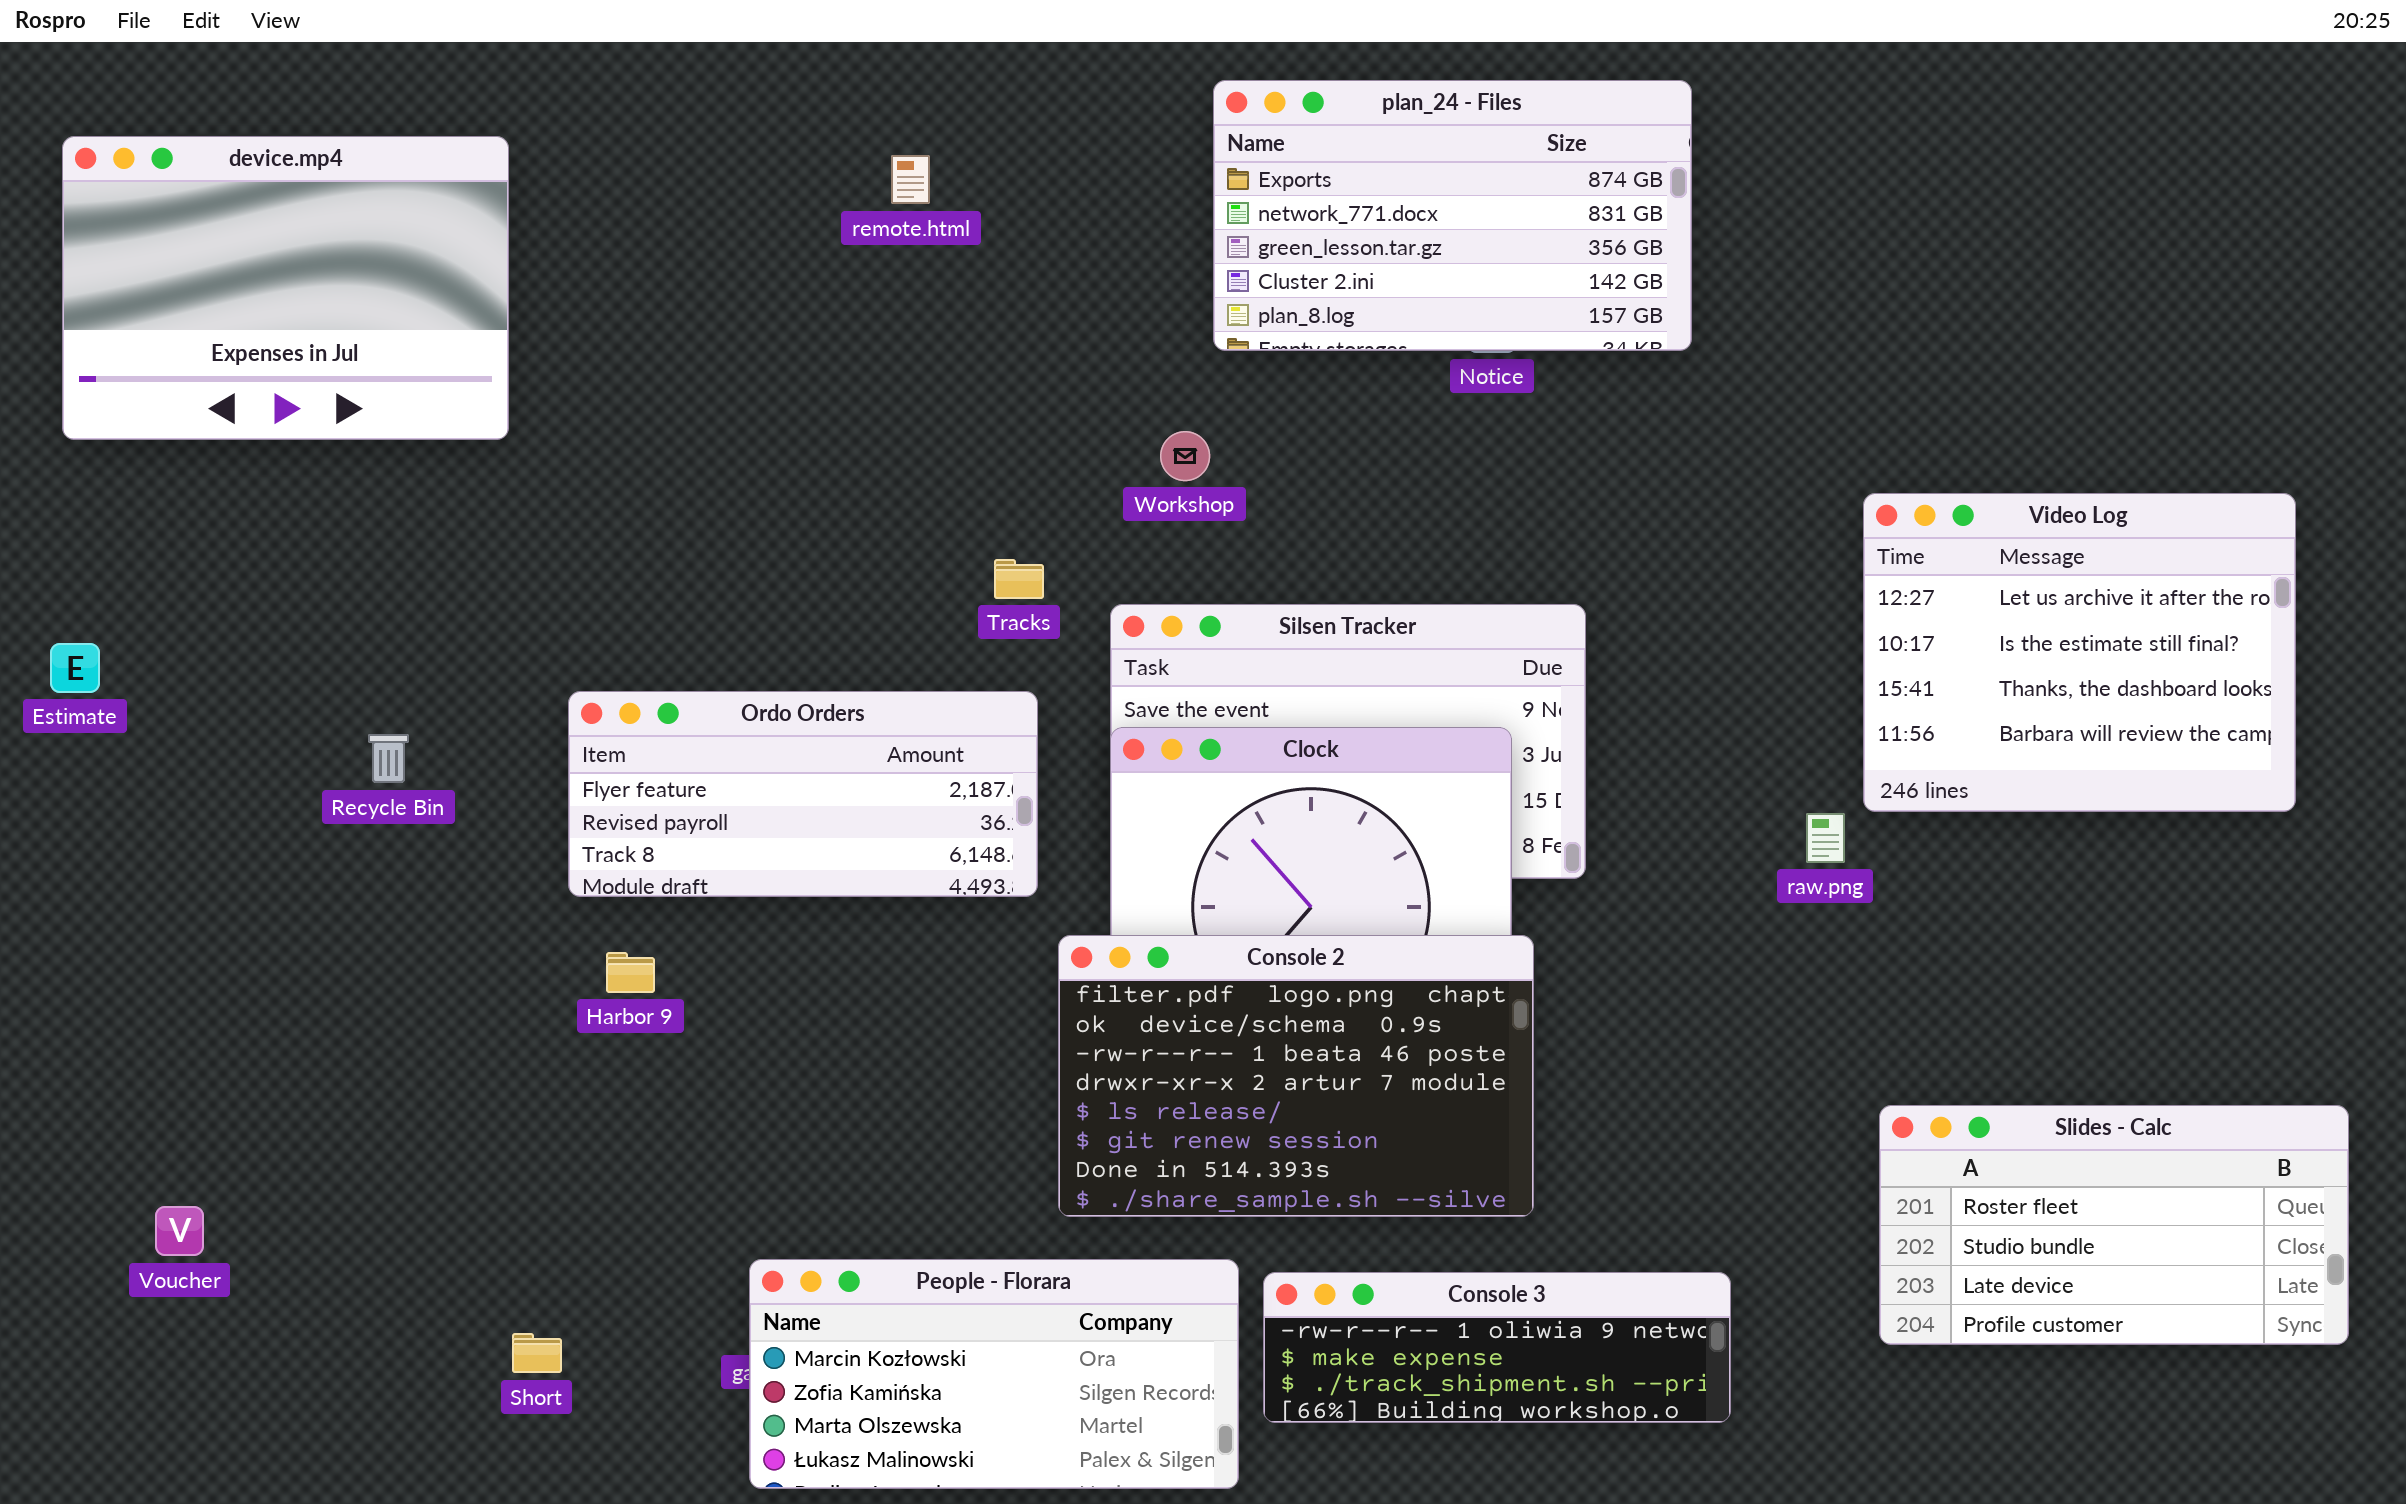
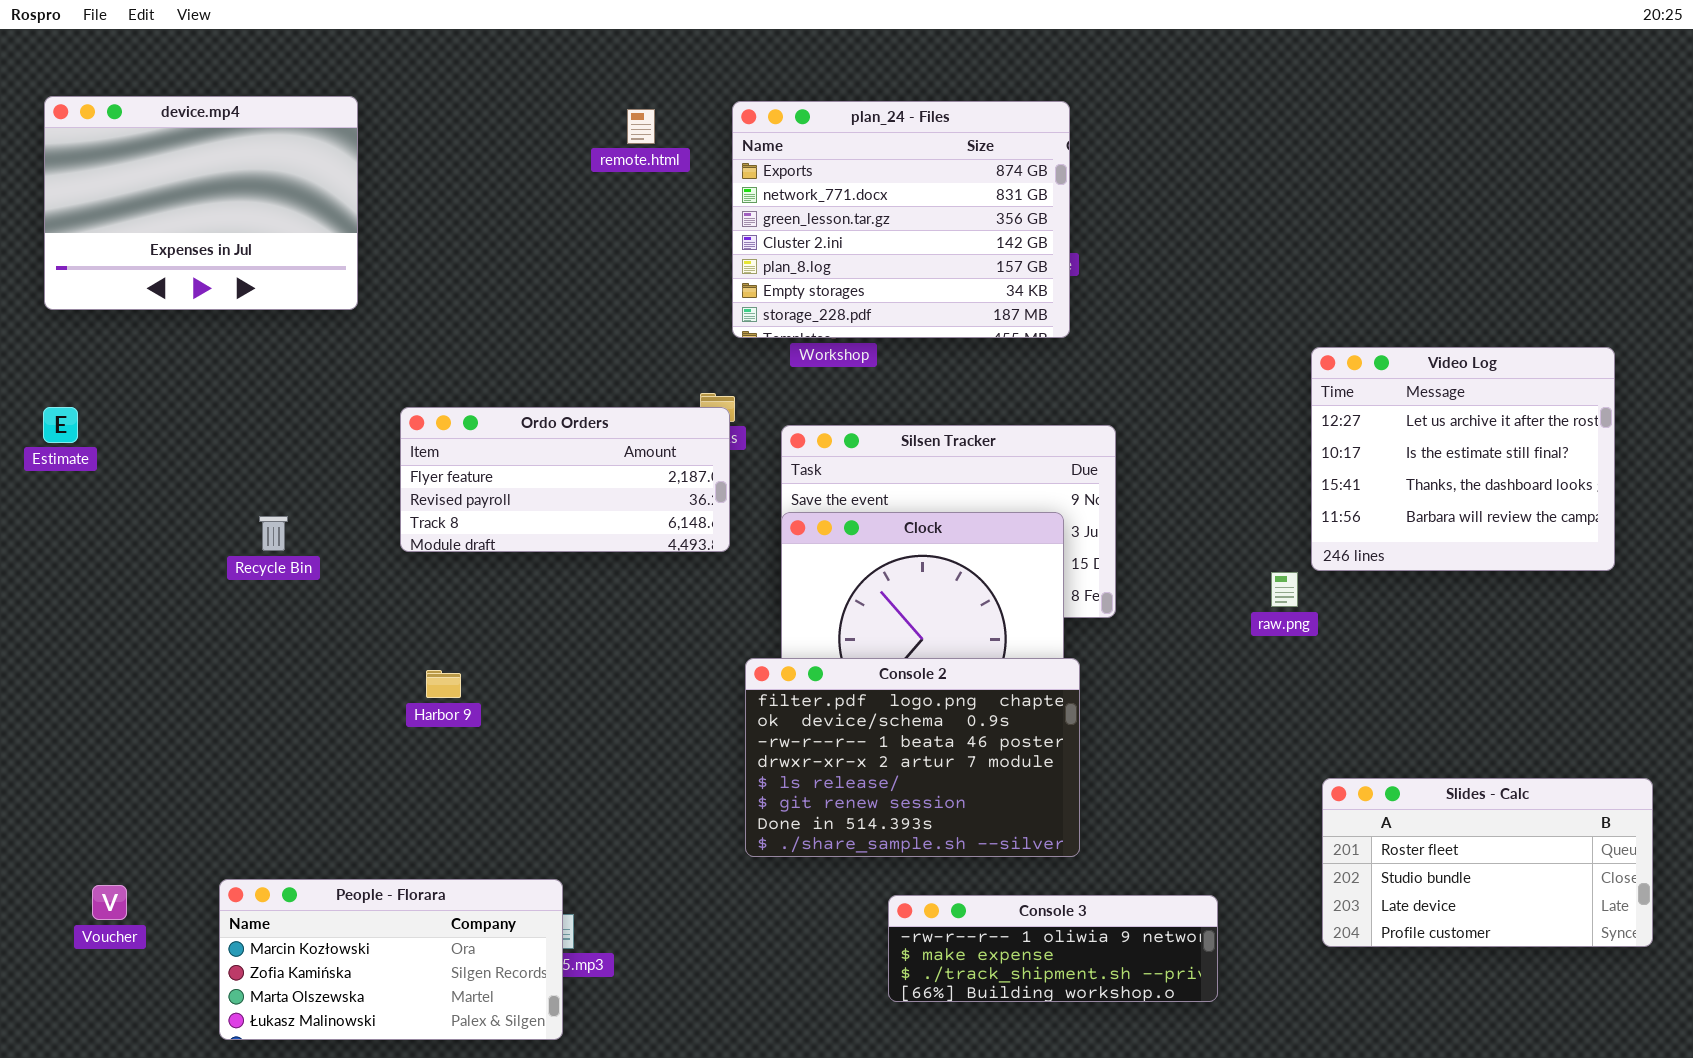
plan_24 - Files: [1213,80,1692,351] -> [732,101,1070,338], moved, resized
Estimate: [50,643,100,693] -> [43,407,78,443], moved
Ordo Orders: [568,691,1038,897] -> [400,407,730,552], moved
Voucher: [155,1206,204,1256] -> [92,885,127,920], moved
People - Florara: [749,1259,1239,1489] -> [219,879,563,1040], moved

